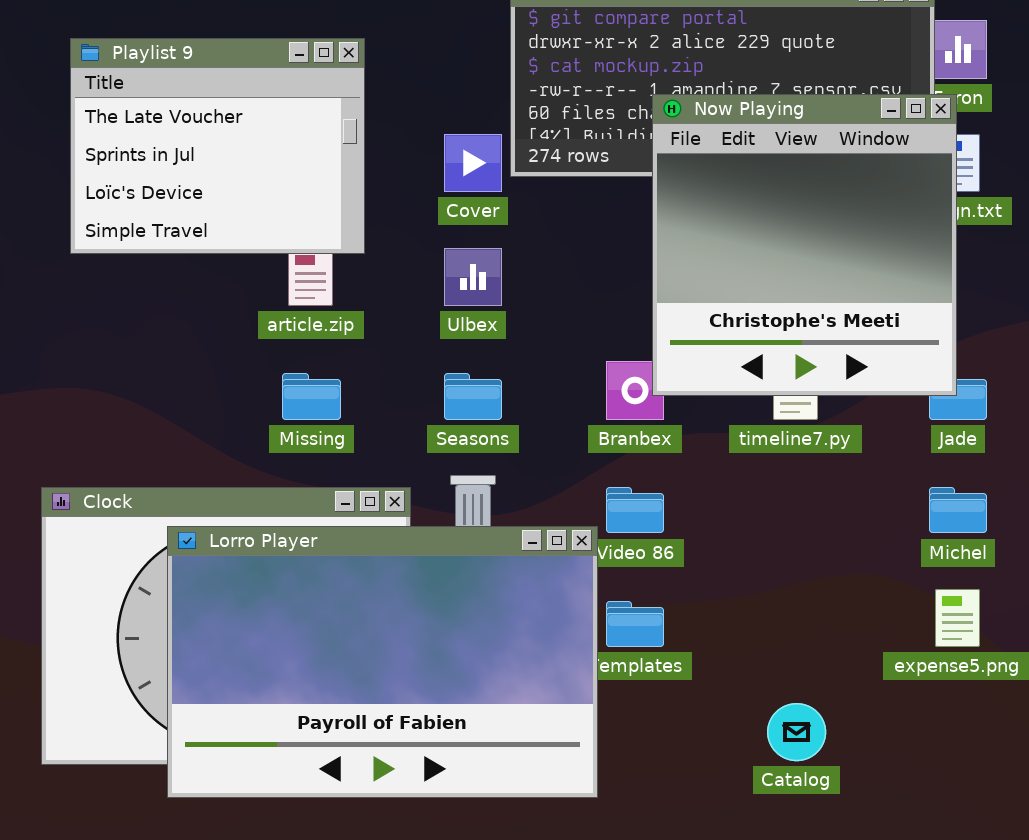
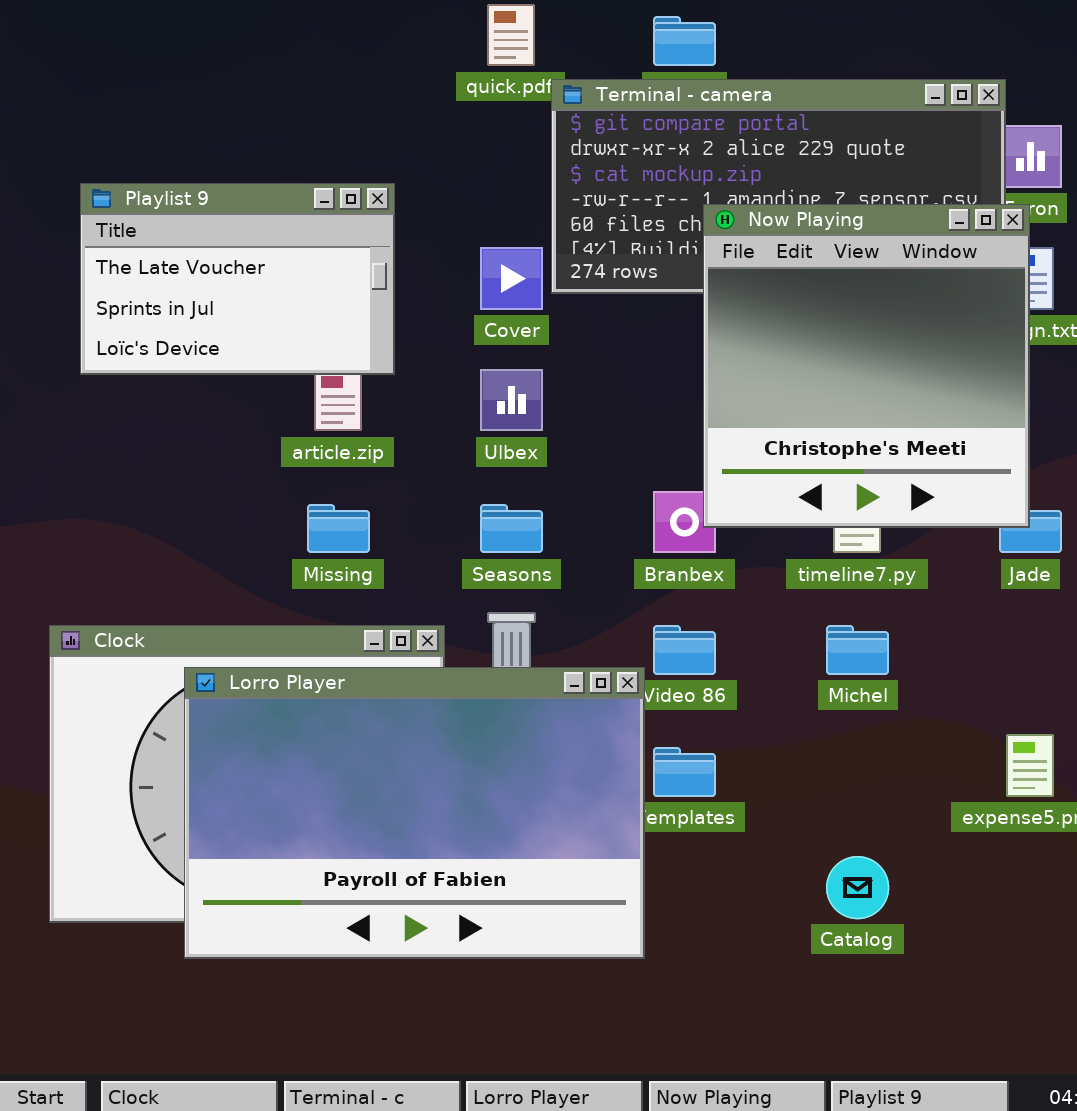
Playlist 9: [70,38,365,254] -> [80,183,395,375], resized
Michel: [929,487,987,533] -> [826,625,889,675], moved

